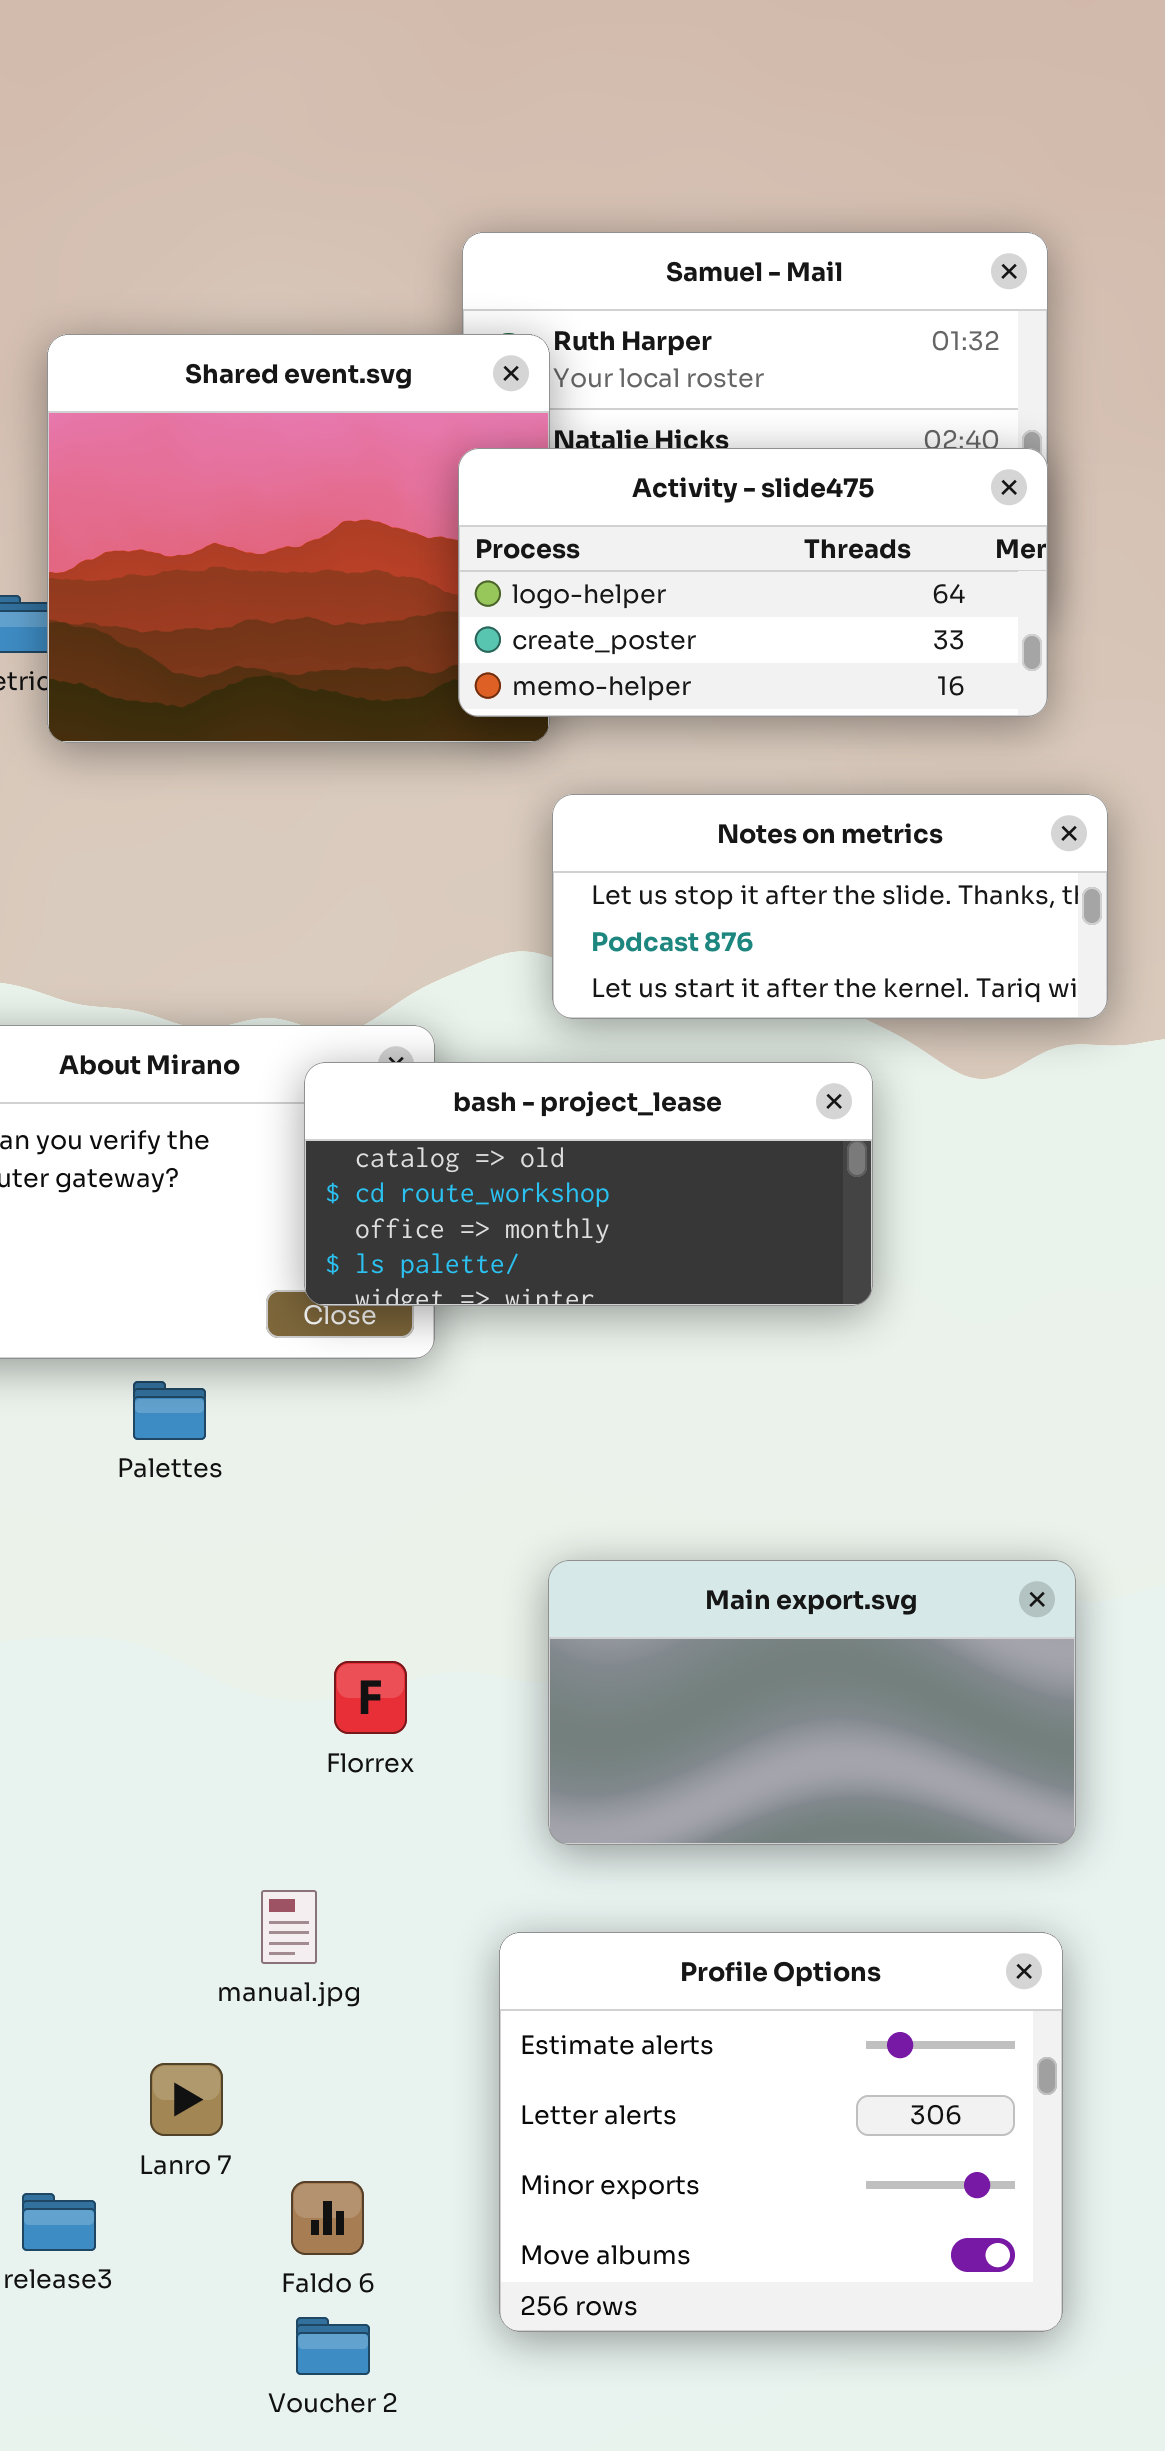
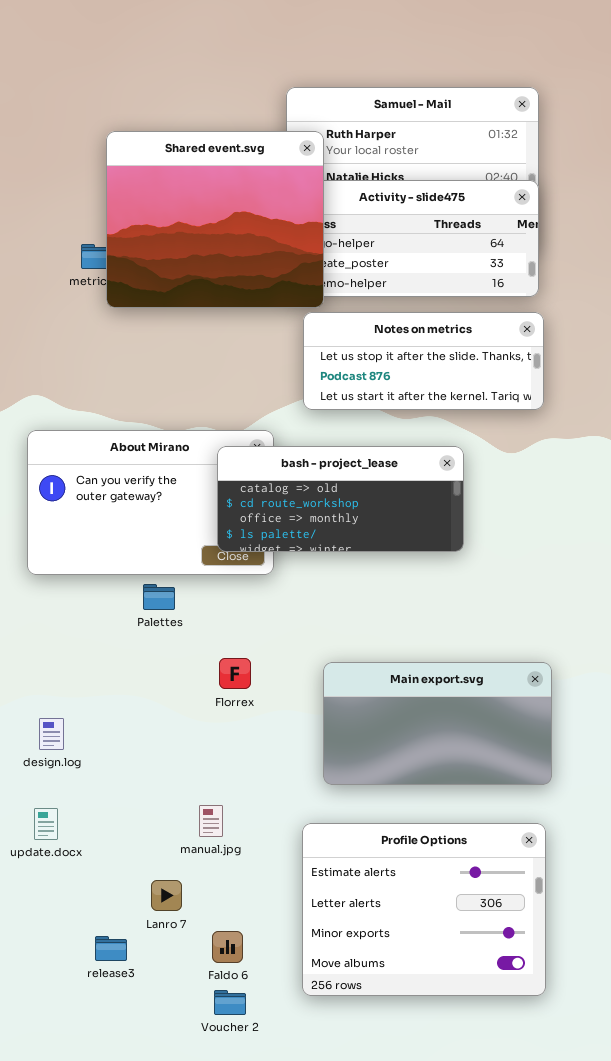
Shared event.svg: [47,334,550,743] -> [106,131,324,308], raised
Notes on metrics: [552,794,1108,1019] -> [303,312,544,410], moved
Florrex: [334,1661,407,1734] -> [219,658,251,689], moved

